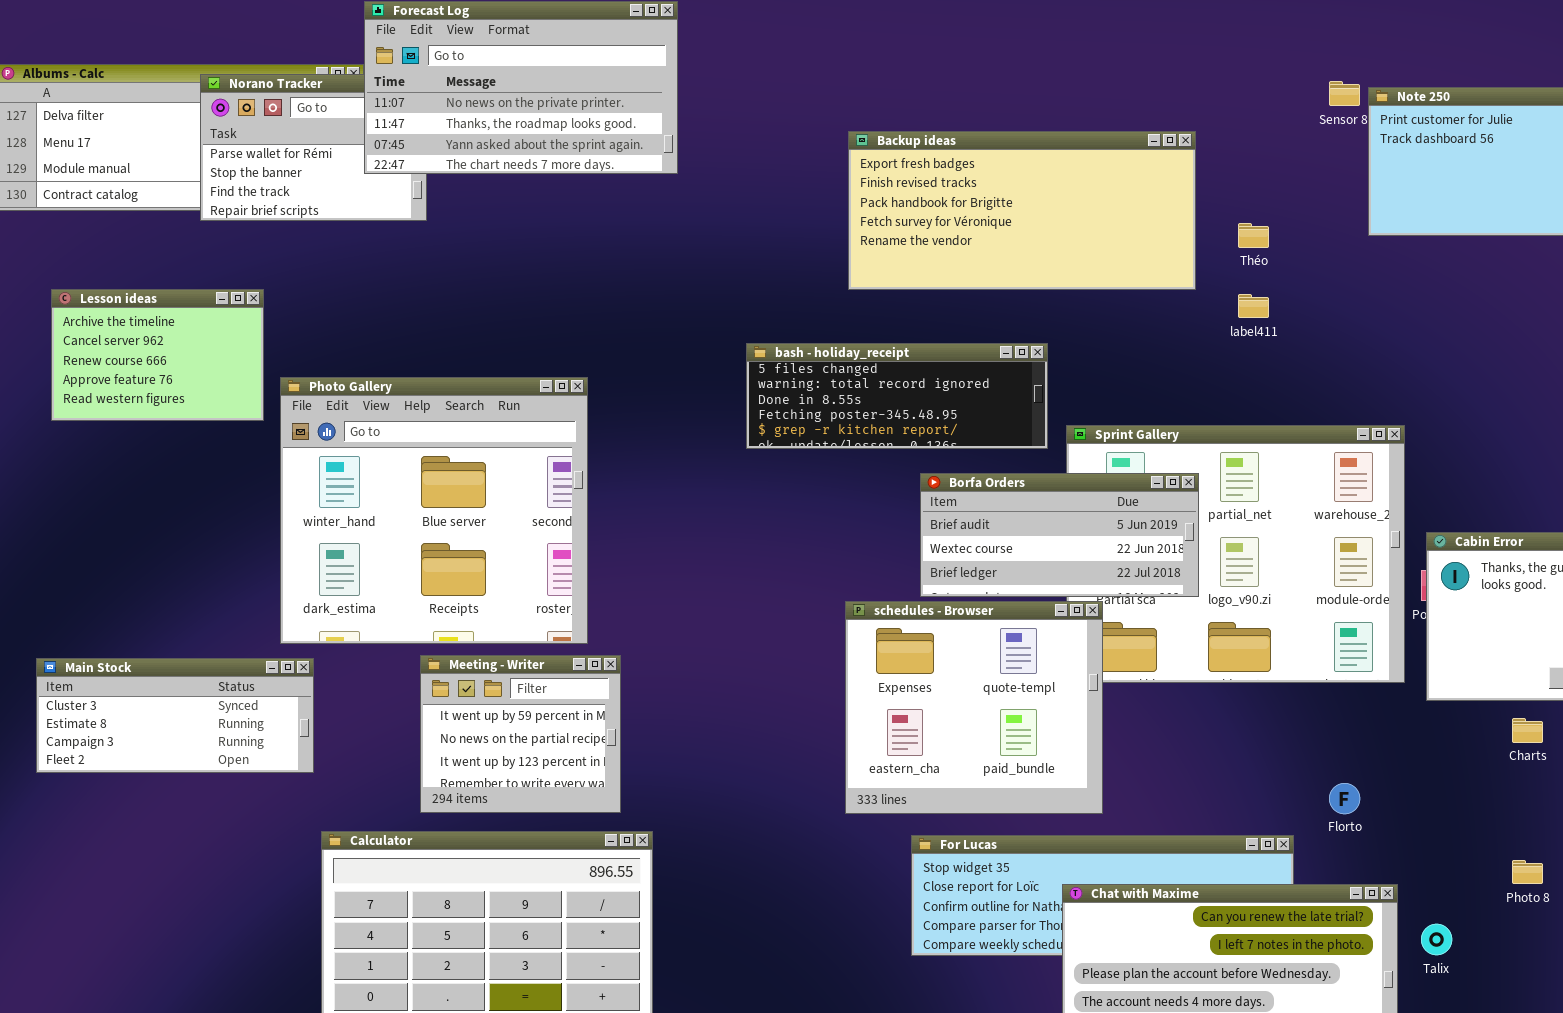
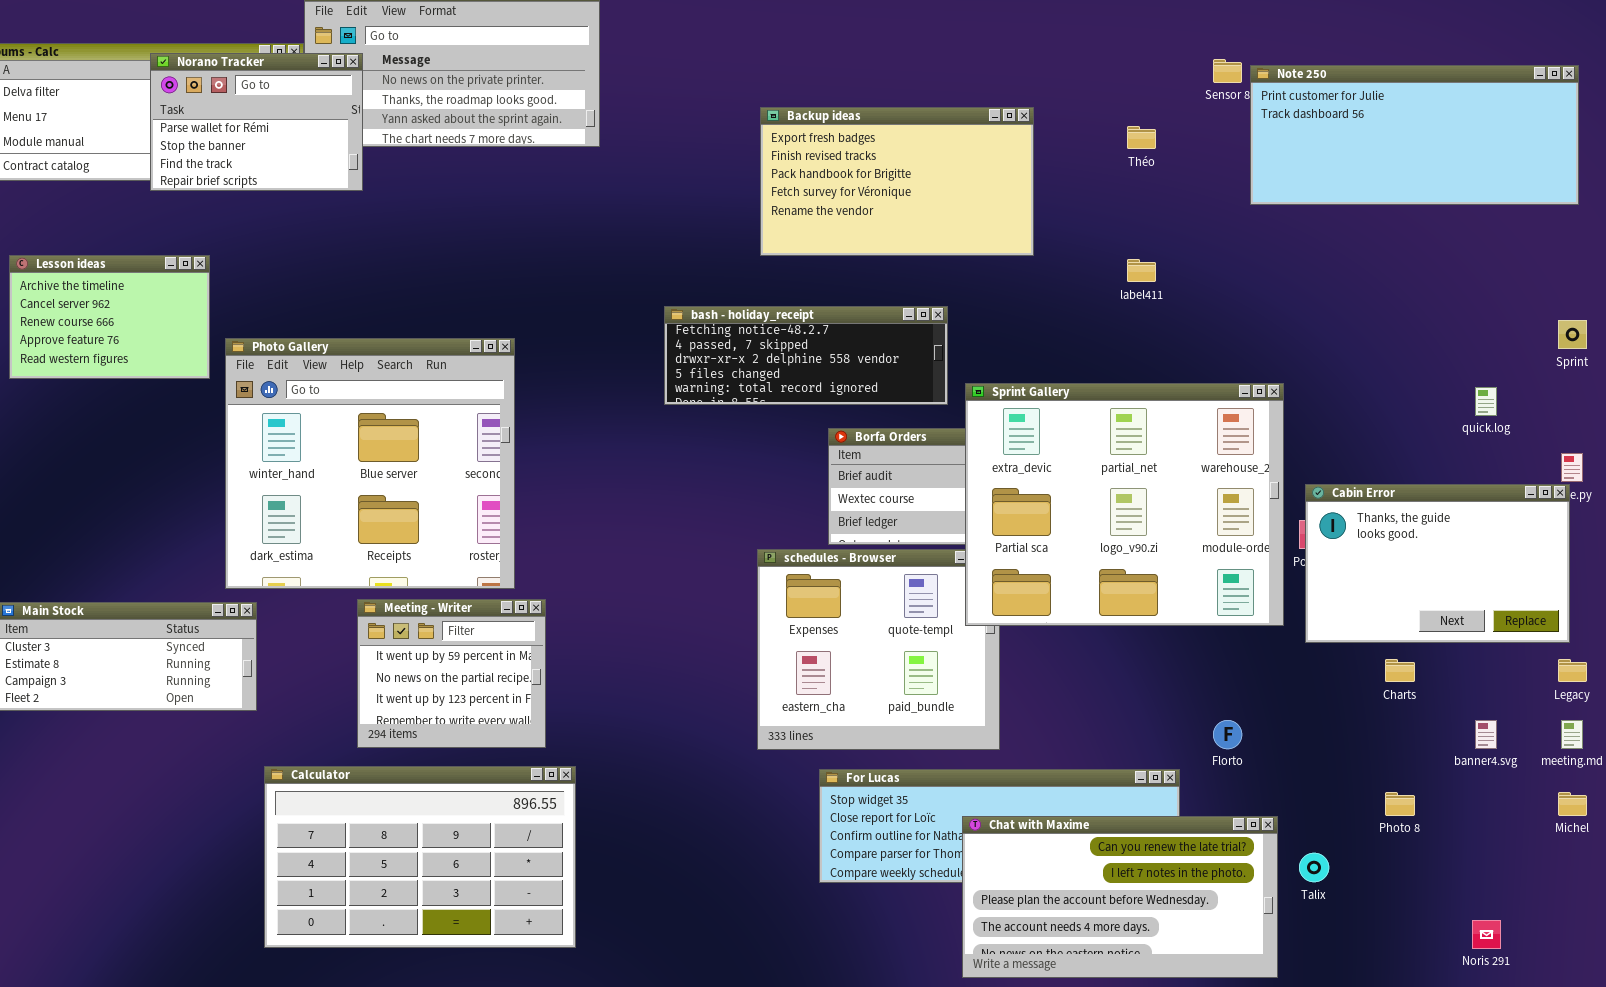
Norano Tracker: [200,74,427,221] -> [150,53,363,191], raised
Backup ideas: [848,131,1196,290] -> [760,107,1034,256], resized
Théo: [1238,223,1269,248] -> [1127,126,1156,149], moved
bash - holiday_receipt: [746,343,1048,449] -> [664,306,948,405], scrolled up 3 rows
Sprint Gallery: [1066,425,1405,683] -> [965,383,1284,626], raised

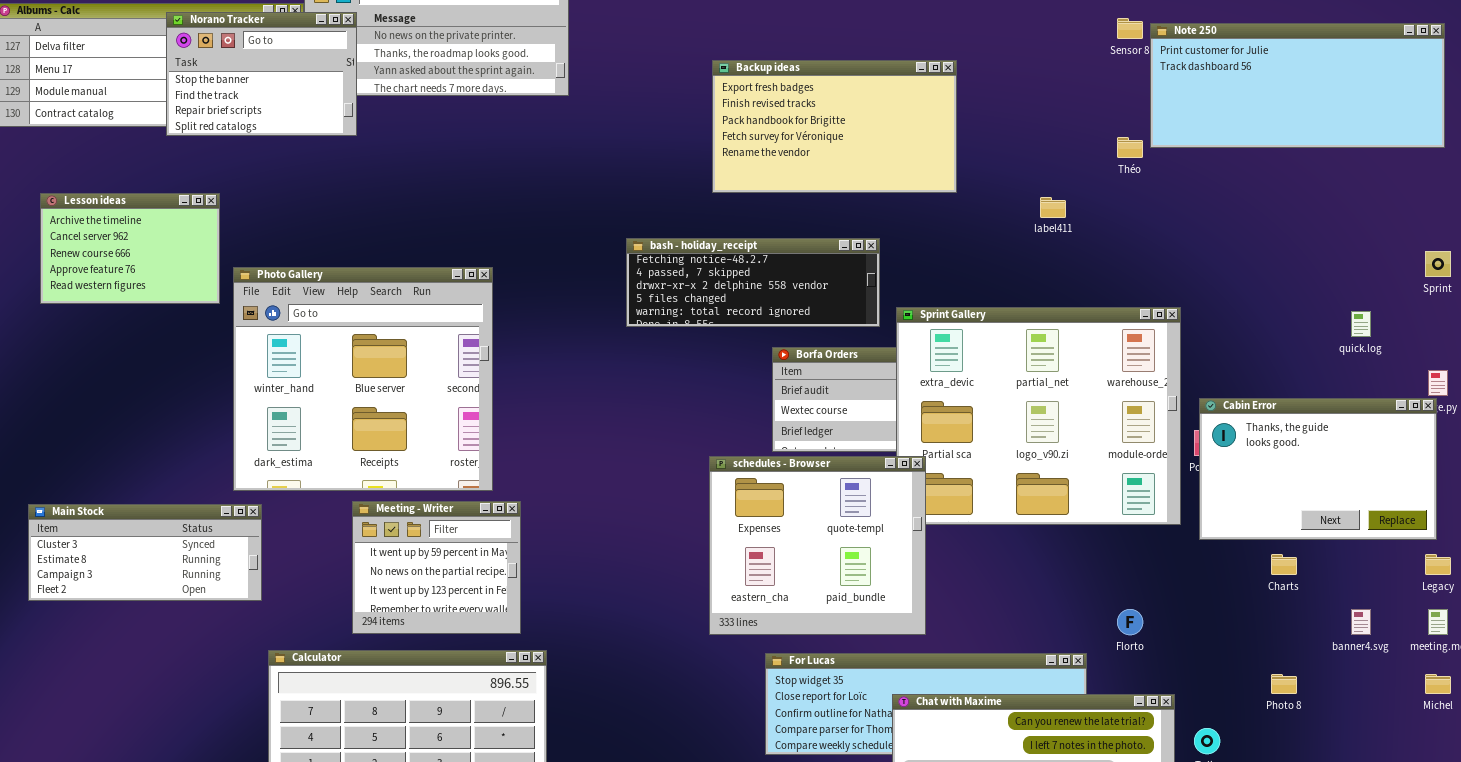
Norano Tracker: [150,53,363,191] -> [166,12,357,136], scrolled down 1 row
Théo: [1127,126,1156,149] -> [1117,137,1143,158], moved
schedules - Browser: [757,549,1000,750] -> [709,456,926,635], raised

